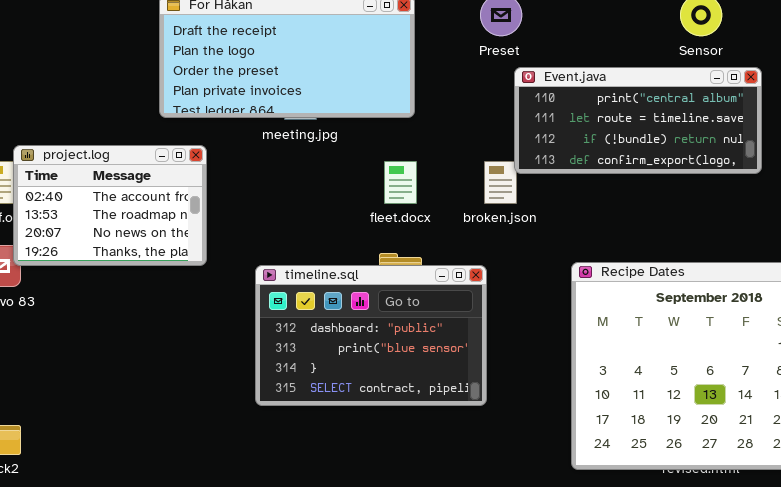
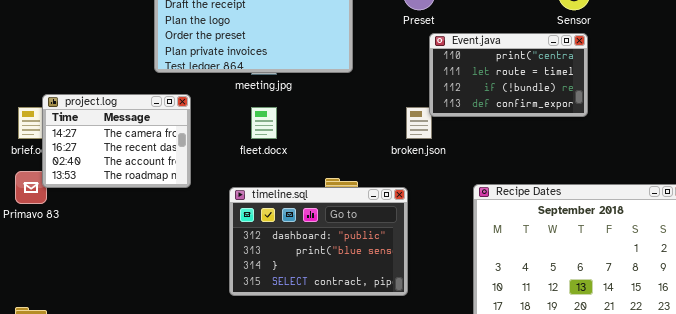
Event.java: [514,67,762,174] -> [429,33,588,117], resized
project.log: [13,145,207,266] -> [42,94,191,188], scrolled up 2 rows
fleet.docx: [384,161,417,204] -> [251,107,277,139], moved

